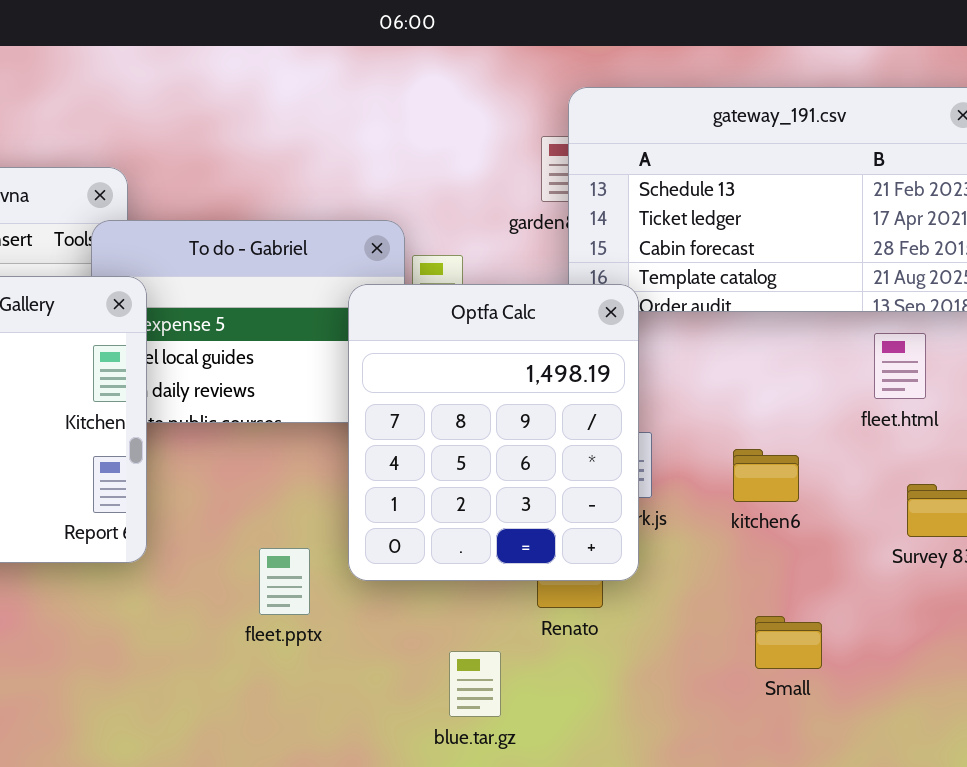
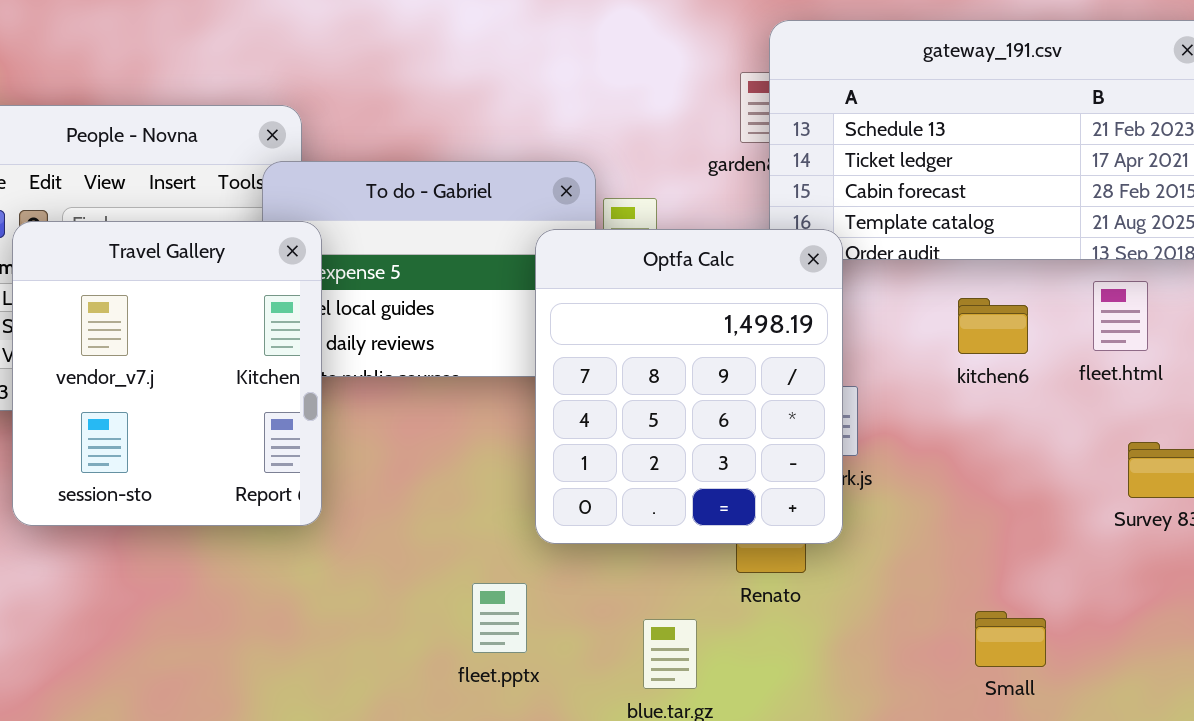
kitchen6: [733,449,799,502] -> [958,298,1028,354], moved
fleet.pptx: [259,548,310,615] -> [472,583,527,653], moved
Small: [755,616,822,669] -> [975,611,1046,667], moved

